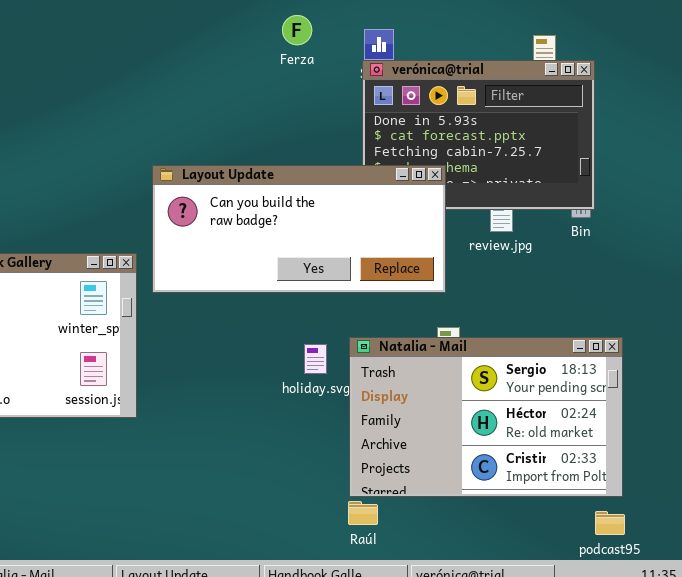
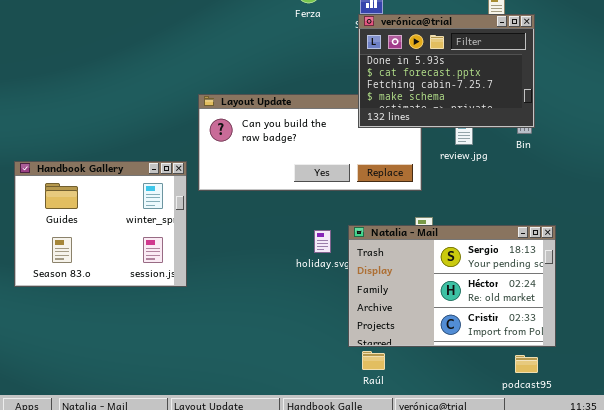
verónica@trial: [362,60,595,210] -> [358,14,535,128], raised
Raúl: [348,501,378,525] -> [362,351,385,370], moved
podcast95: [595,511,625,535] -> [515,355,538,373], moved

